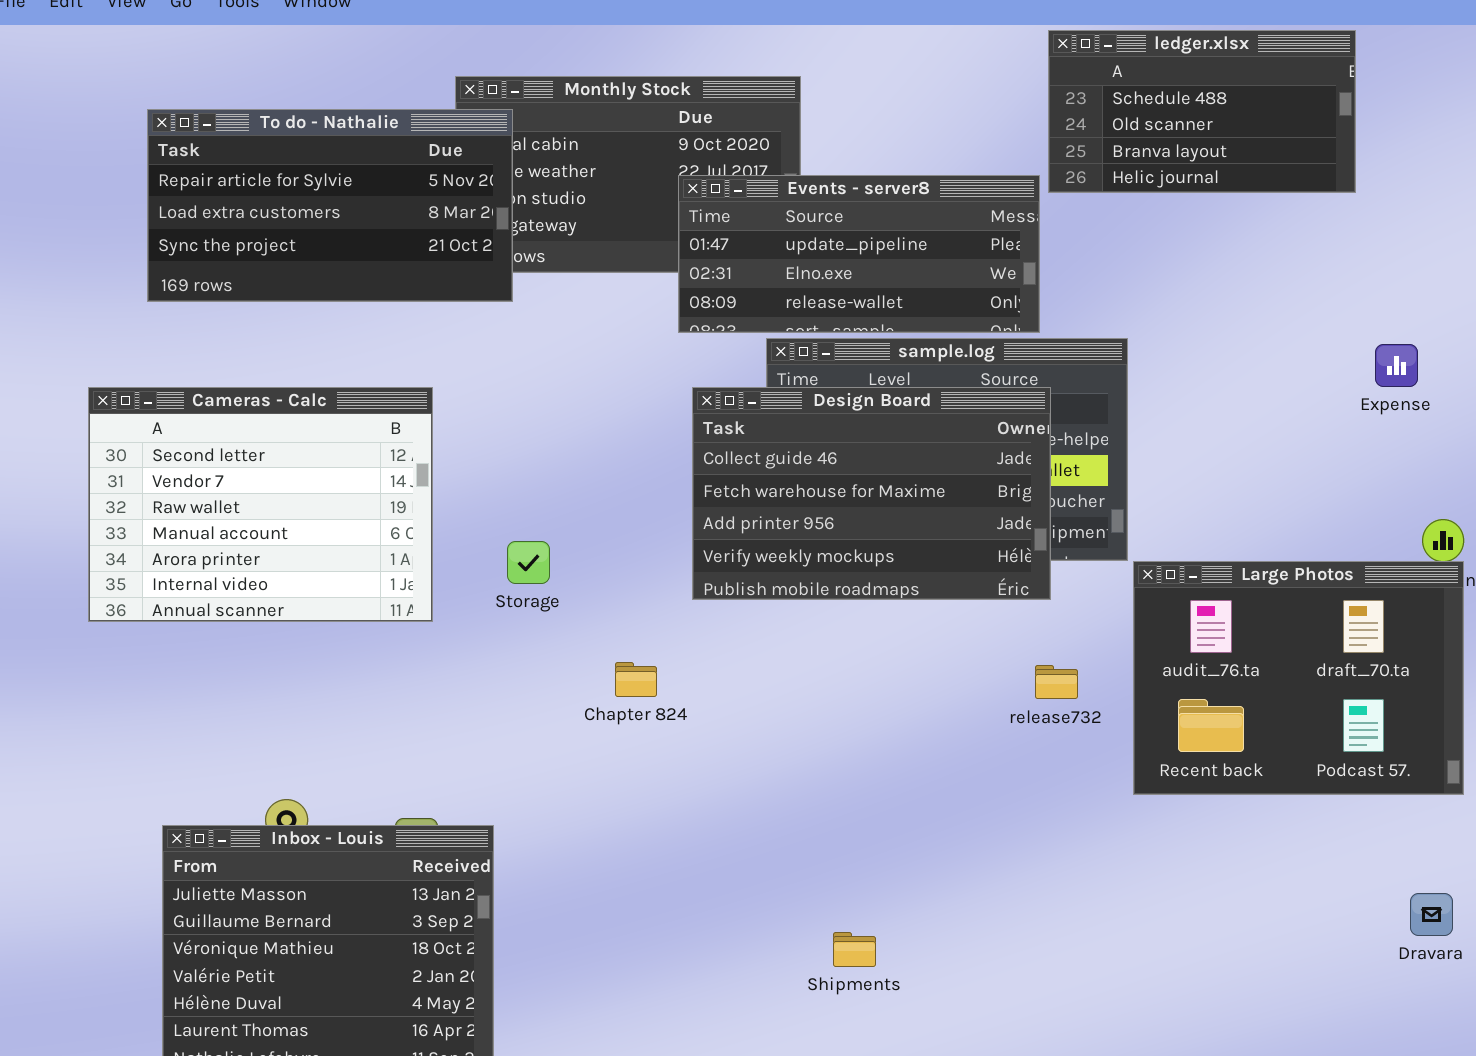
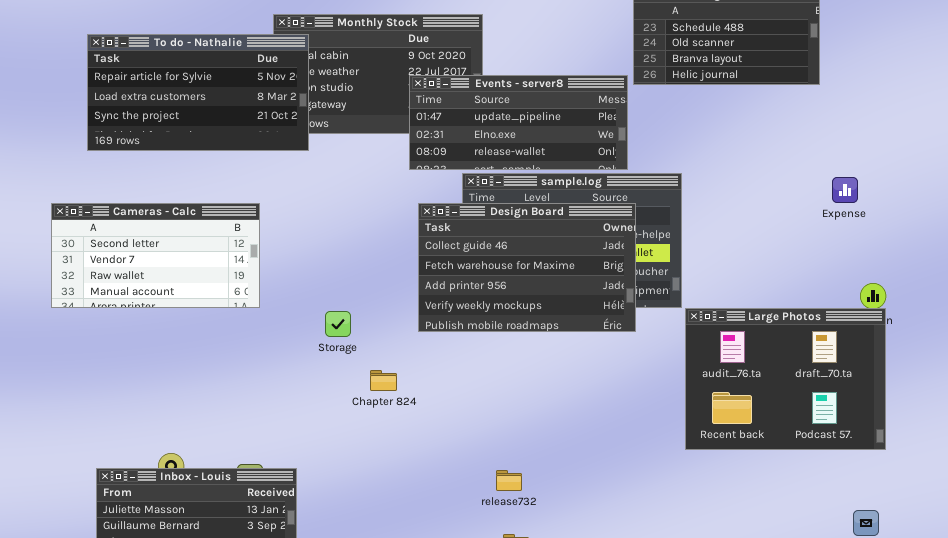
Cameras - Calc: [88,387,433,622] -> [51,203,260,308], resized
Storage: [507,541,550,584] -> [325,311,351,337], moved
release732: [1035,665,1078,699] -> [496,470,522,491], moved

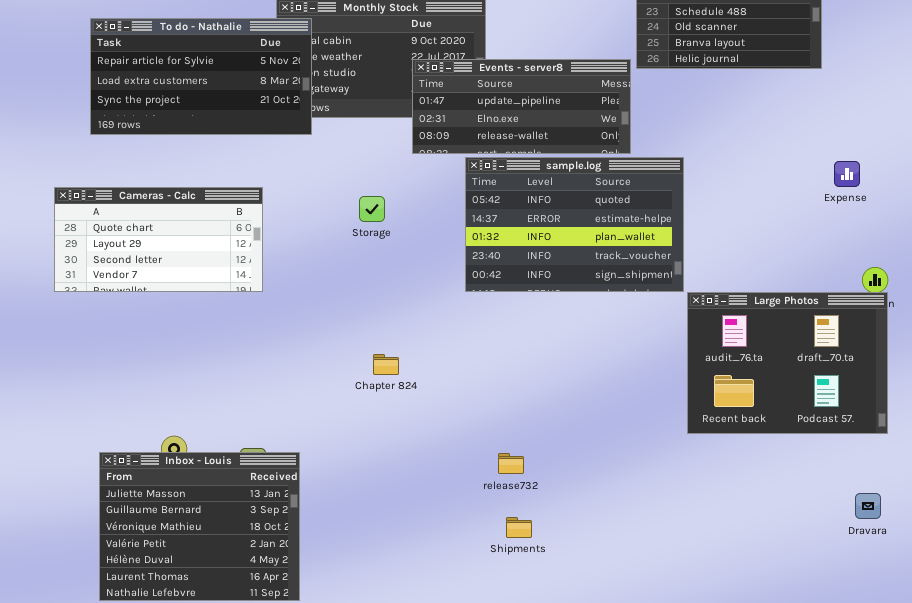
Cameras - Calc: [51,203,260,308] -> [54,187,263,292], scrolled up 2 rows
Design Board: [418,203,636,332] -> none, closed
Storage: [325,311,351,337] -> [359,196,385,222], moved

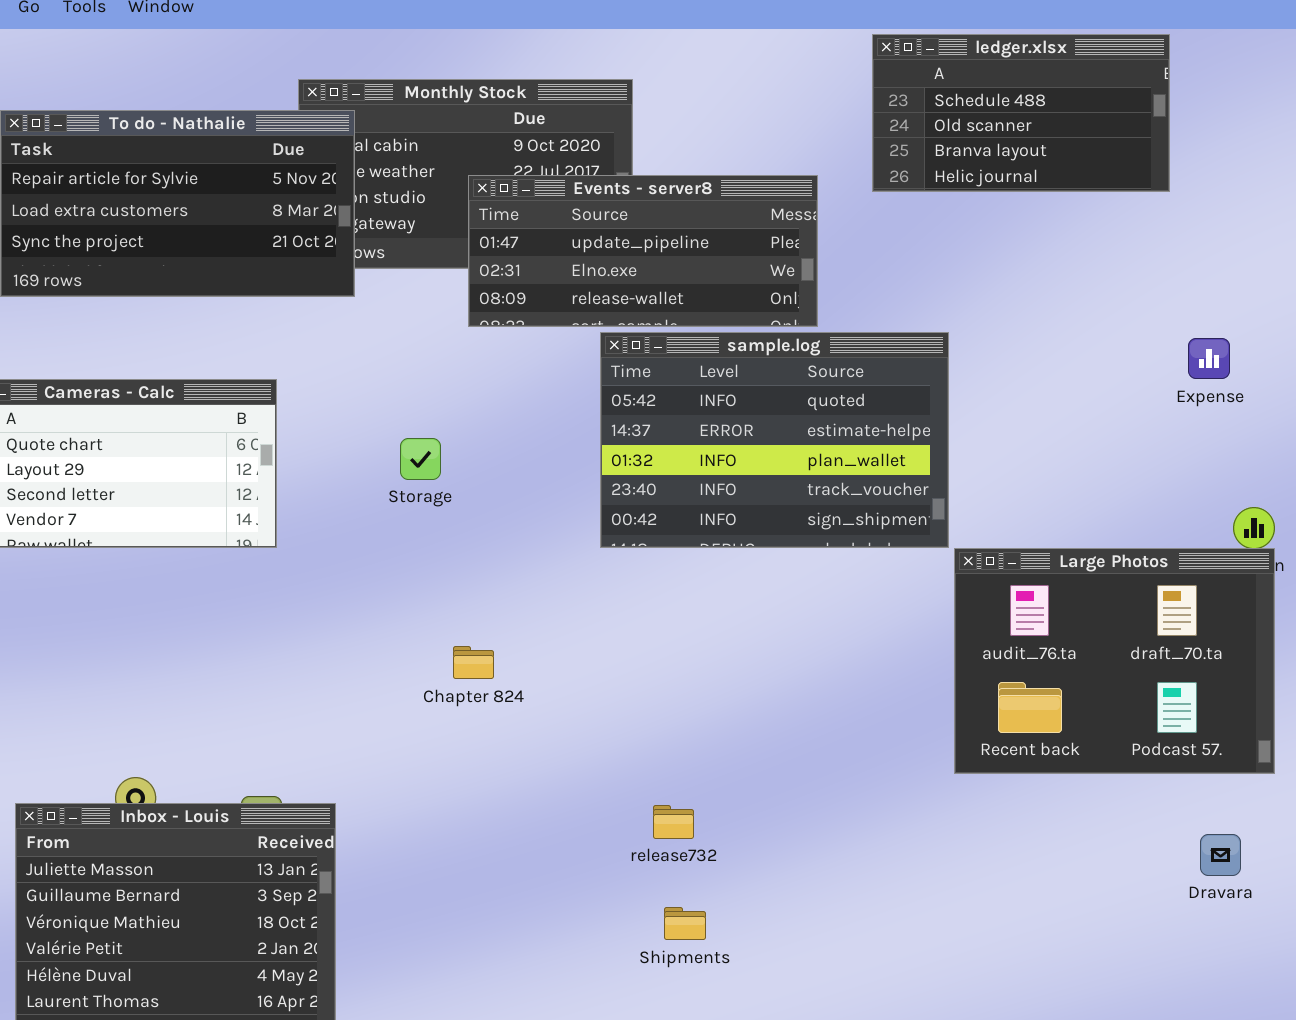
Events - server8: [412,59,631,154] -> [468,175,818,327], moved
Storage: [359,196,385,222] -> [400,438,441,480], moved
Dravara: [855,493,881,519] -> [1200,834,1241,876], moved

